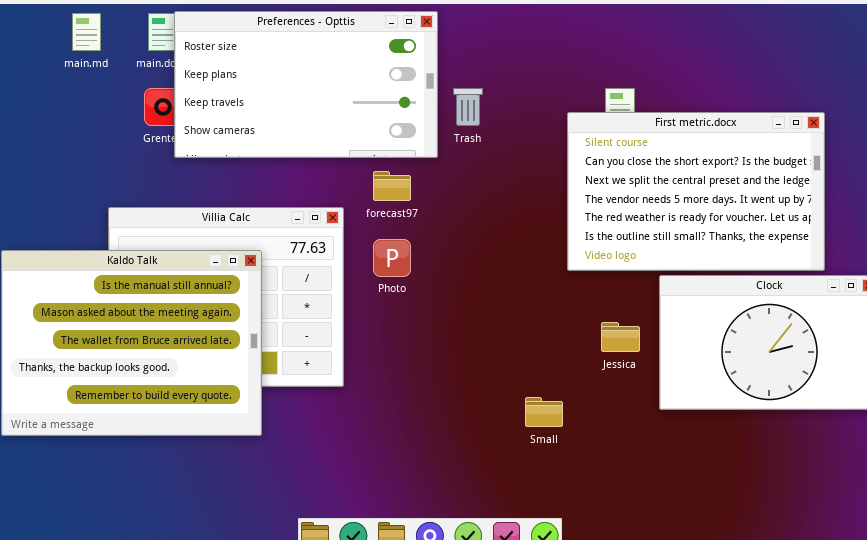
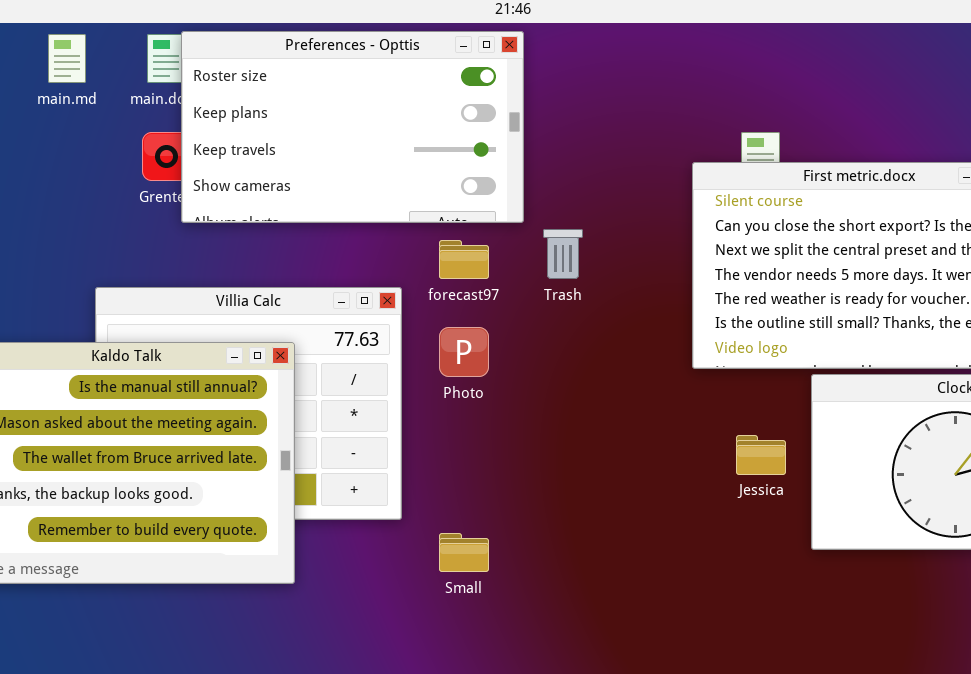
Trash: [453,88,483,126] -> [543,229,583,279], moved
Small: [525,397,563,427] -> [439,533,489,572], moved

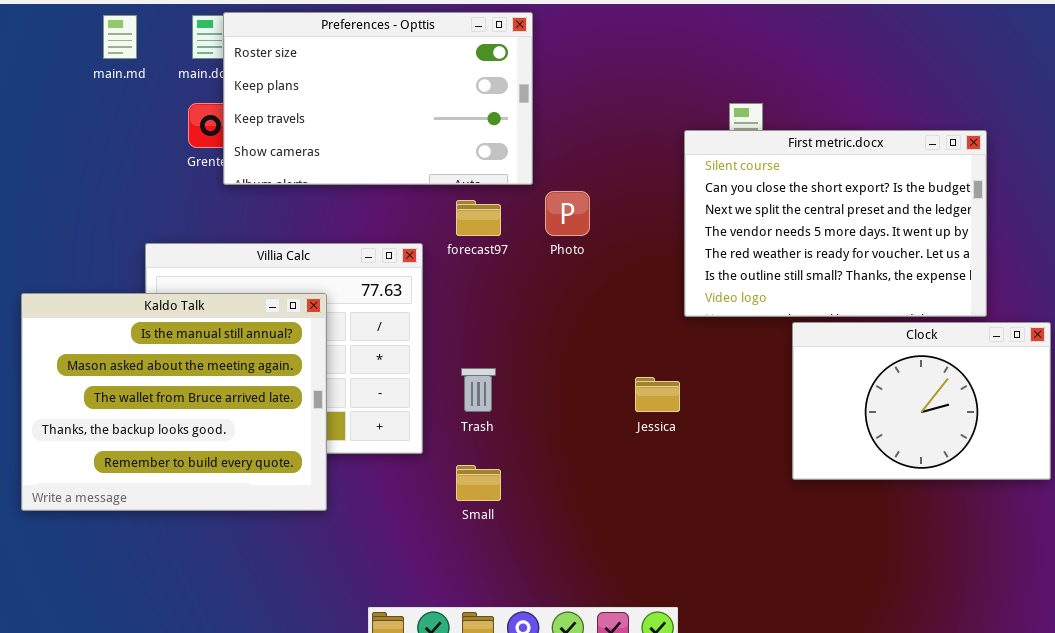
Trash: [543,229,583,279] -> [461,368,496,412], moved
Photo: [439,327,489,377] -> [545,191,590,236], moved
Jessica: [736,435,786,475] -> [635,377,680,412], moved

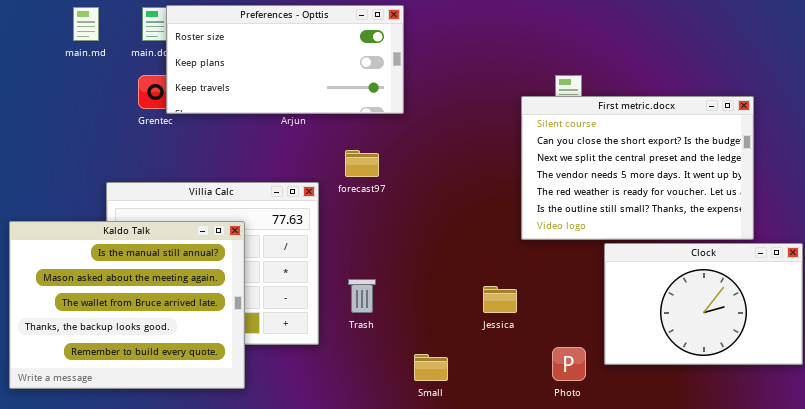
Preferences - Opttis: [223,12,533,185] -> [166,5,404,114], resized
Photo: [545,191,590,236] -> [552,347,586,381], moved
Small: [456,465,501,501] -> [414,354,448,381], moved

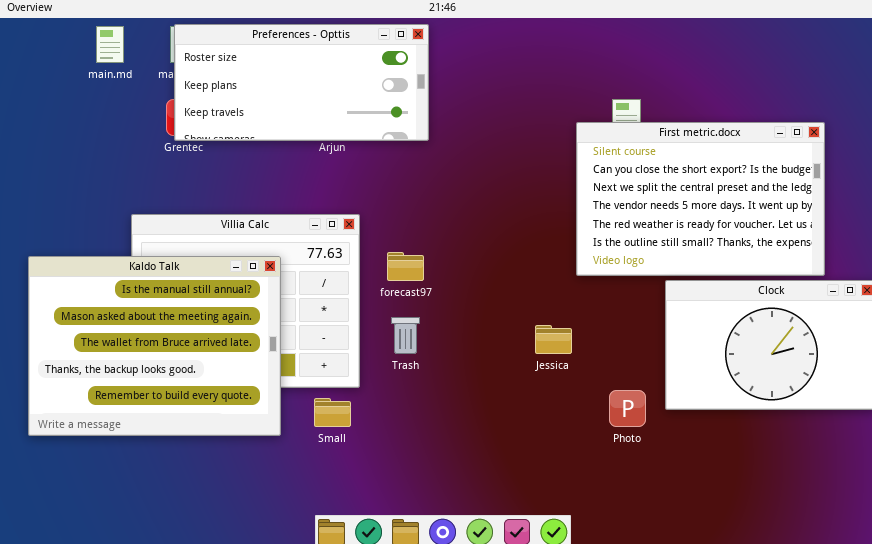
Preferences - Opttis: [166,5,404,114] -> [174,24,429,141], moved
forecast97: [345,150,379,177] -> [387,252,424,281], moved
Small: [414,354,448,381] -> [314,398,351,427], moved

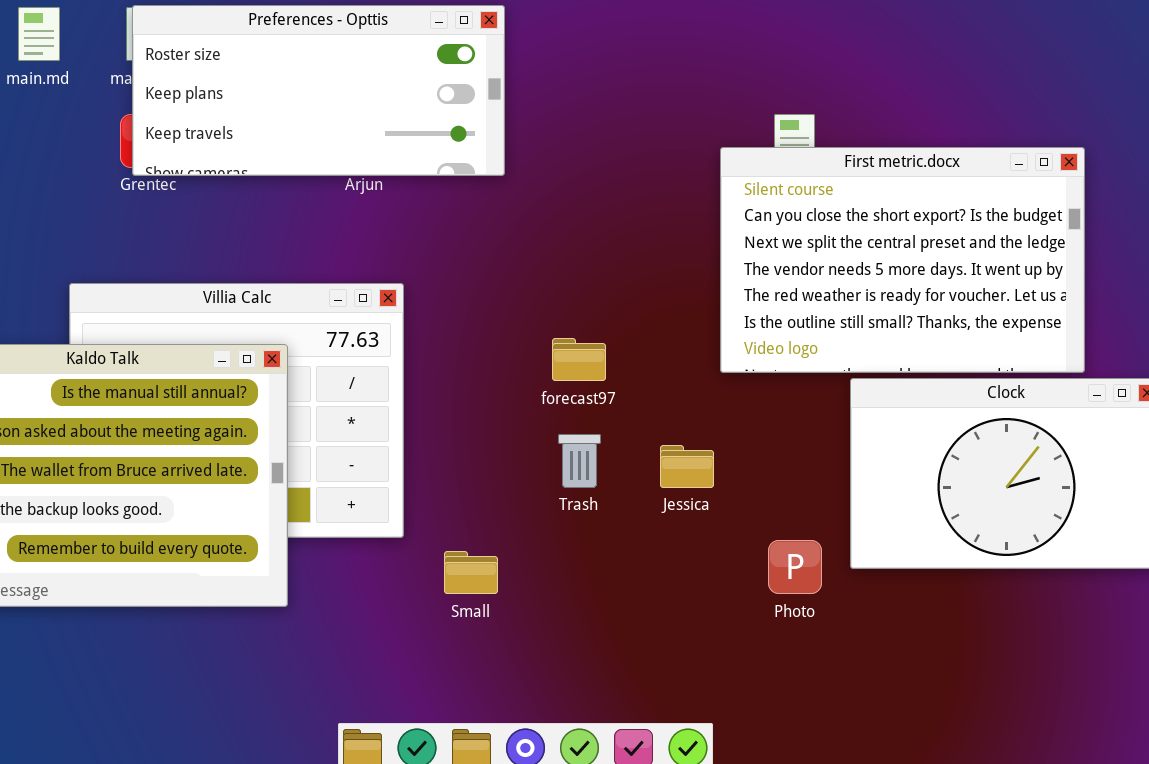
forecast97: [387,252,424,281] -> [552,338,606,381], moved
Trash: [391,317,420,354] -> [558,434,601,488], moved
Small: [314,398,351,427] -> [444,551,498,594], moved

